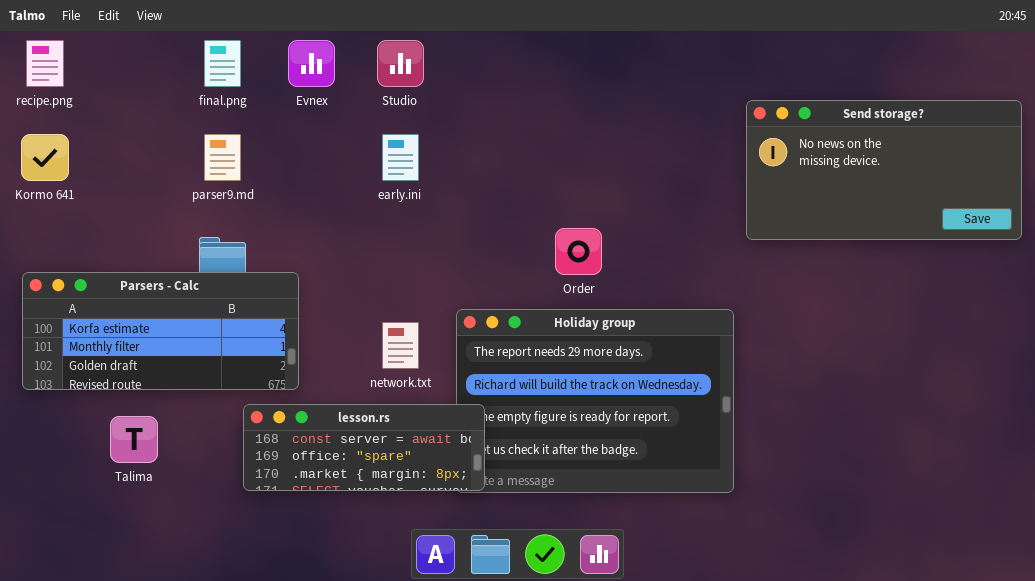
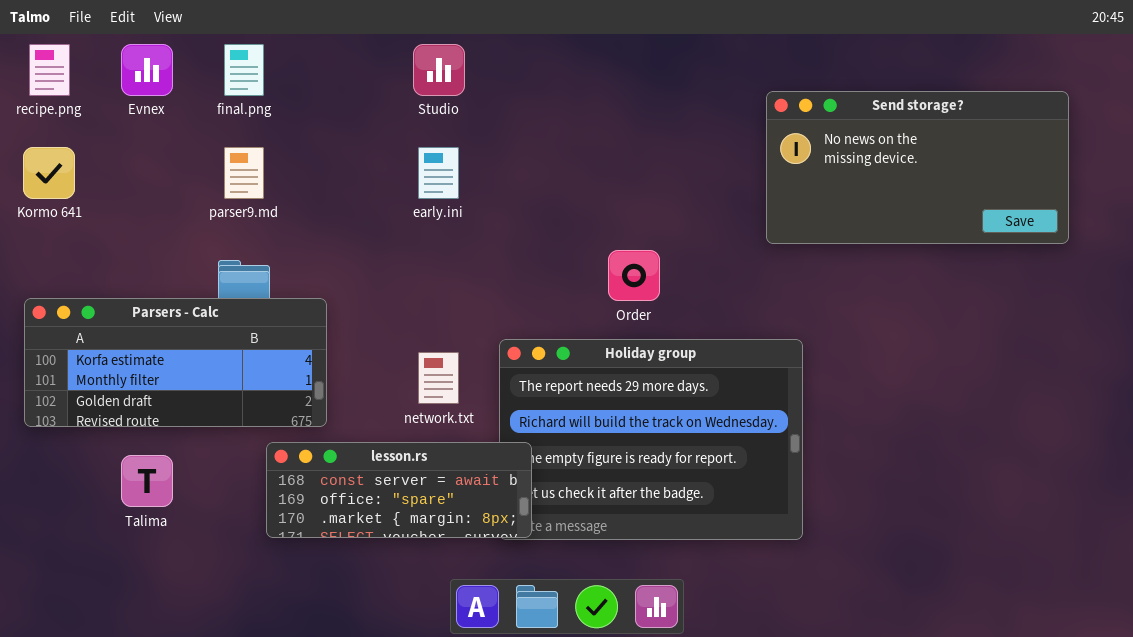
Evnex: [288,40,335,87] -> [121,44,173,96], moved
Send storage?: [746,100,1022,240] -> [766,91,1069,244], moved

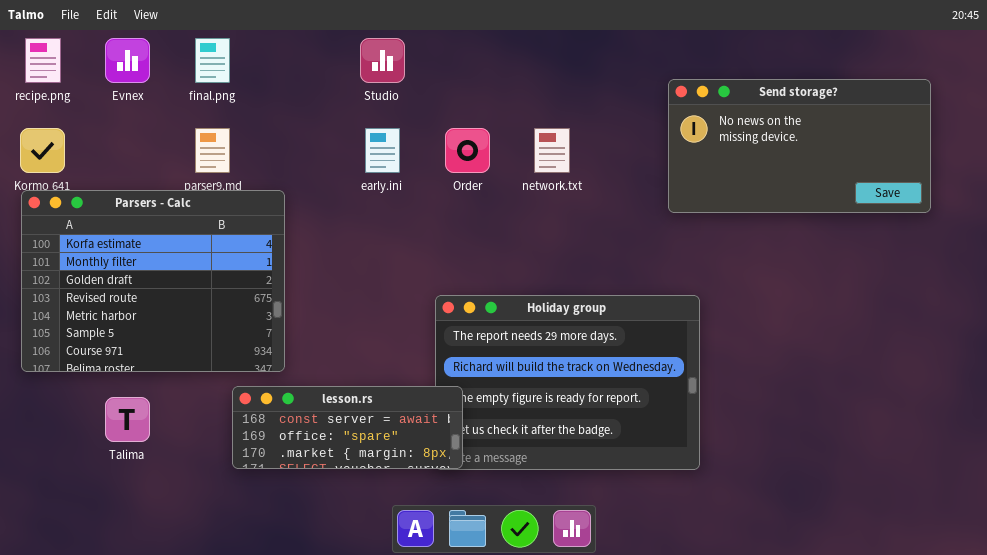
Order: [608,250,660,301] -> [445,128,490,173], moved
Parsers - Calc: [24,298,327,427] -> [21,190,285,372], resized
network.txt: [418,352,459,404] -> [534,128,570,173], moved

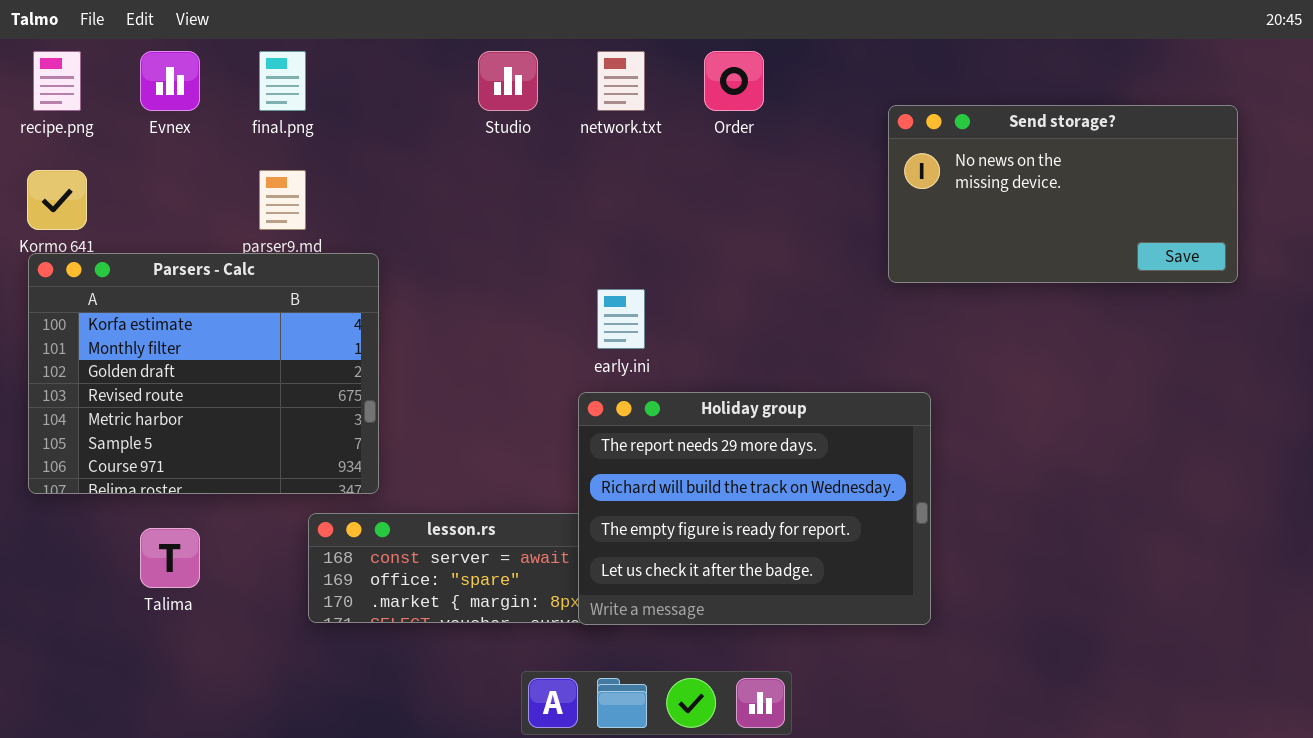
early.ini: [365,128,400,173] -> [597,289,645,349], moved
Order: [445,128,490,173] -> [704,51,764,111], moved
network.txt: [534,128,570,173] -> [597,51,645,111], moved
Holiday group: [435,295,700,470] -> [578,392,931,625], raised

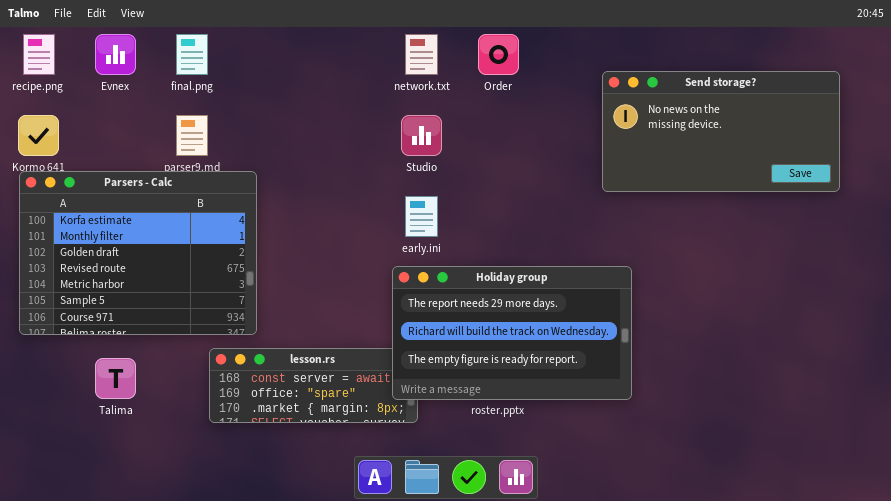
Studio: [478,51,538,111] -> [401,115,442,156], moved
Holiday group: [578,392,931,625] -> [392,266,632,400], resized

